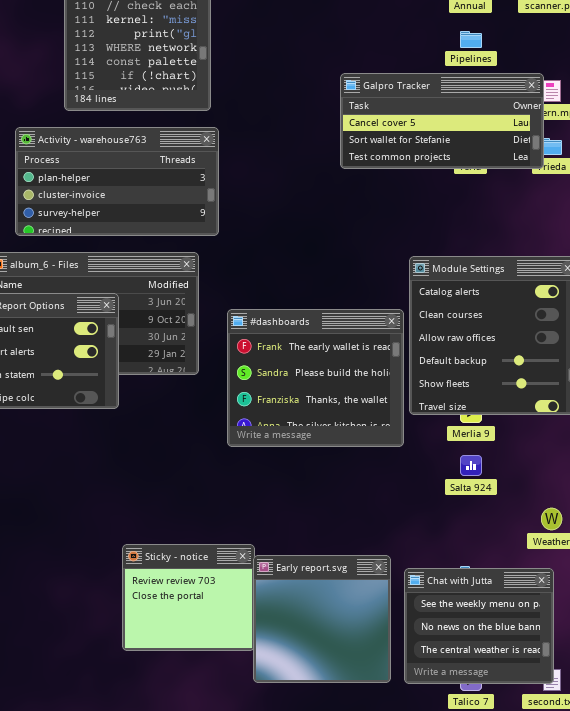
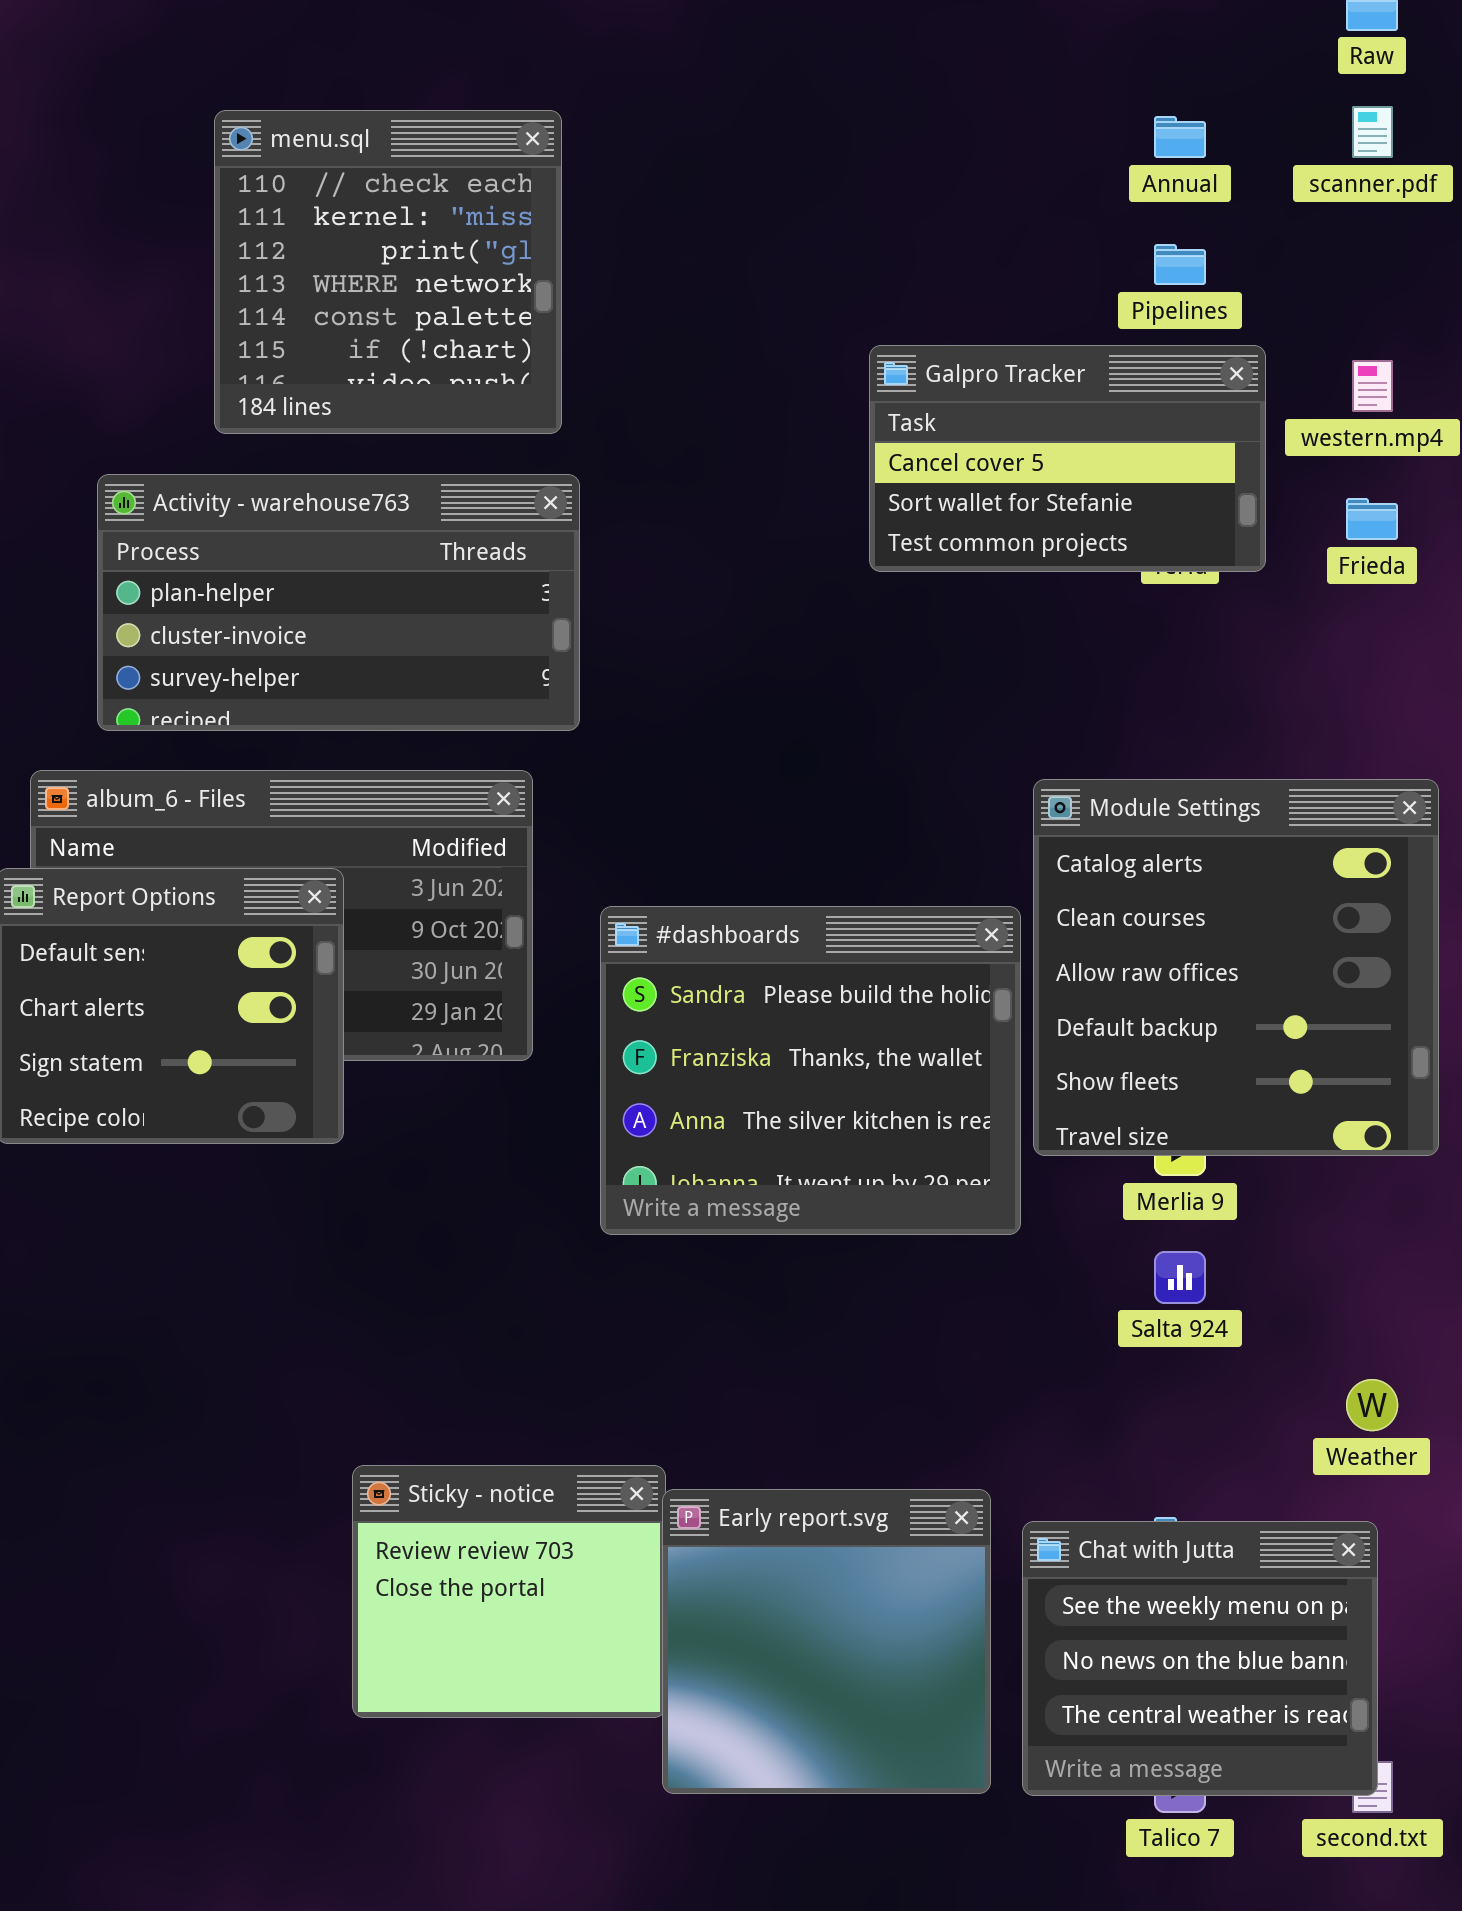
Galpro Tracker: [340,73,544,169] -> [869,345,1266,572], resized
#dashboards: [227,309,404,447] -> [600,906,1021,1235], scrolled down 1 row

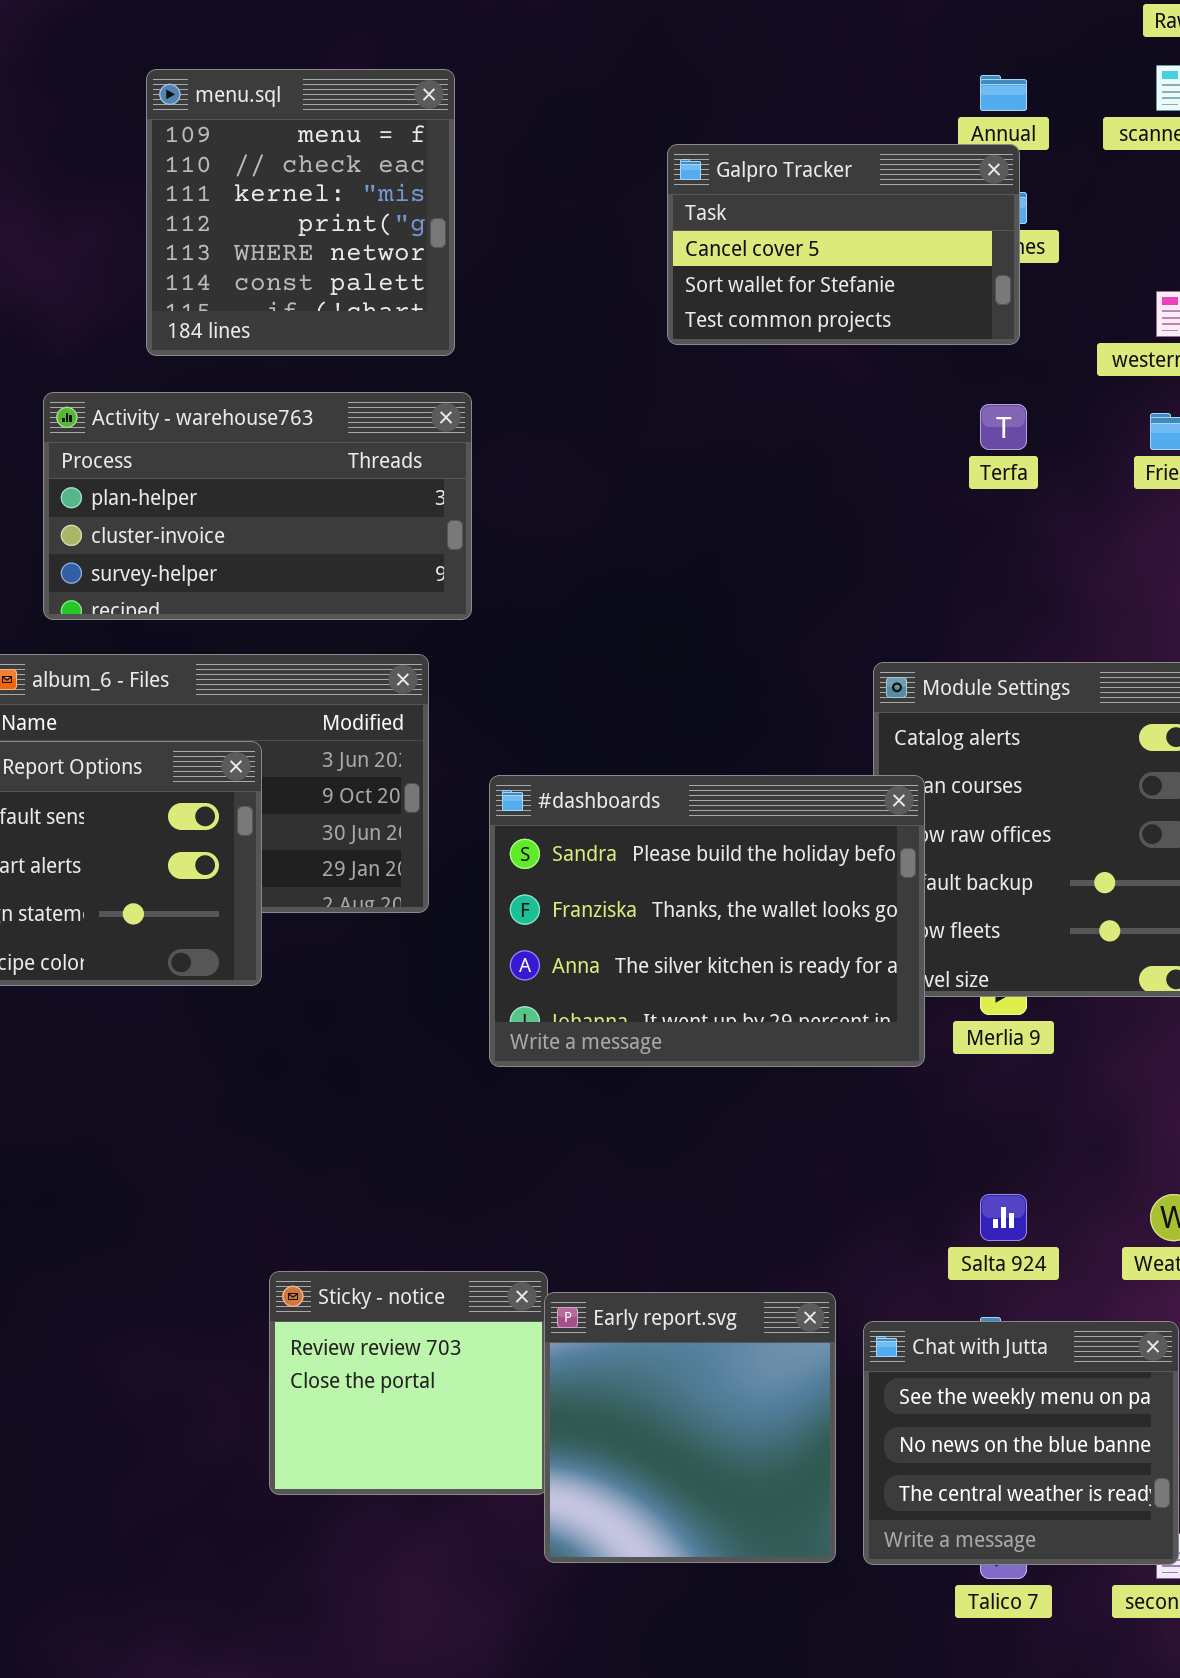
menu.sql: [214,110,562,434] -> [146,69,455,356], scrolled up 1 row
Galpro Tracker: [869,345,1266,572] -> [667,144,1020,345], moved
#dashboards: [600,906,1021,1235] -> [489,775,925,1067], resized
Salta 924: [1154,1251,1206,1304] -> [980,1194,1027,1241], moved

